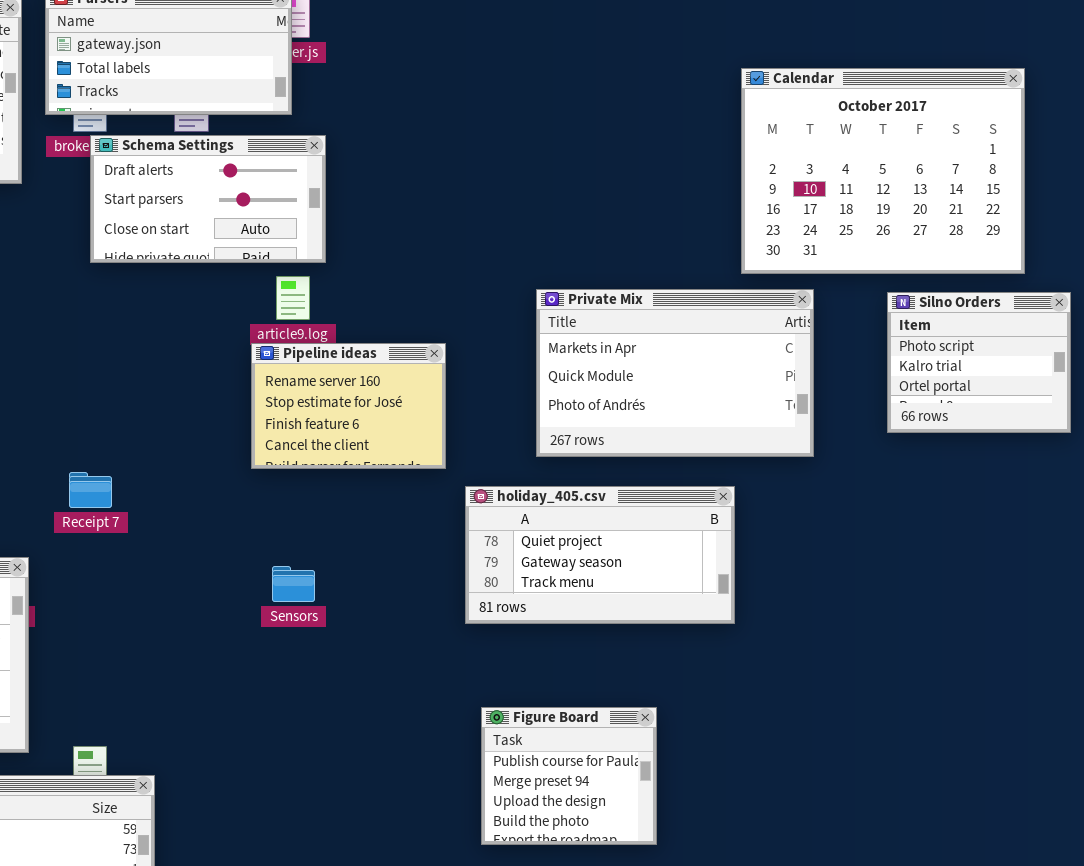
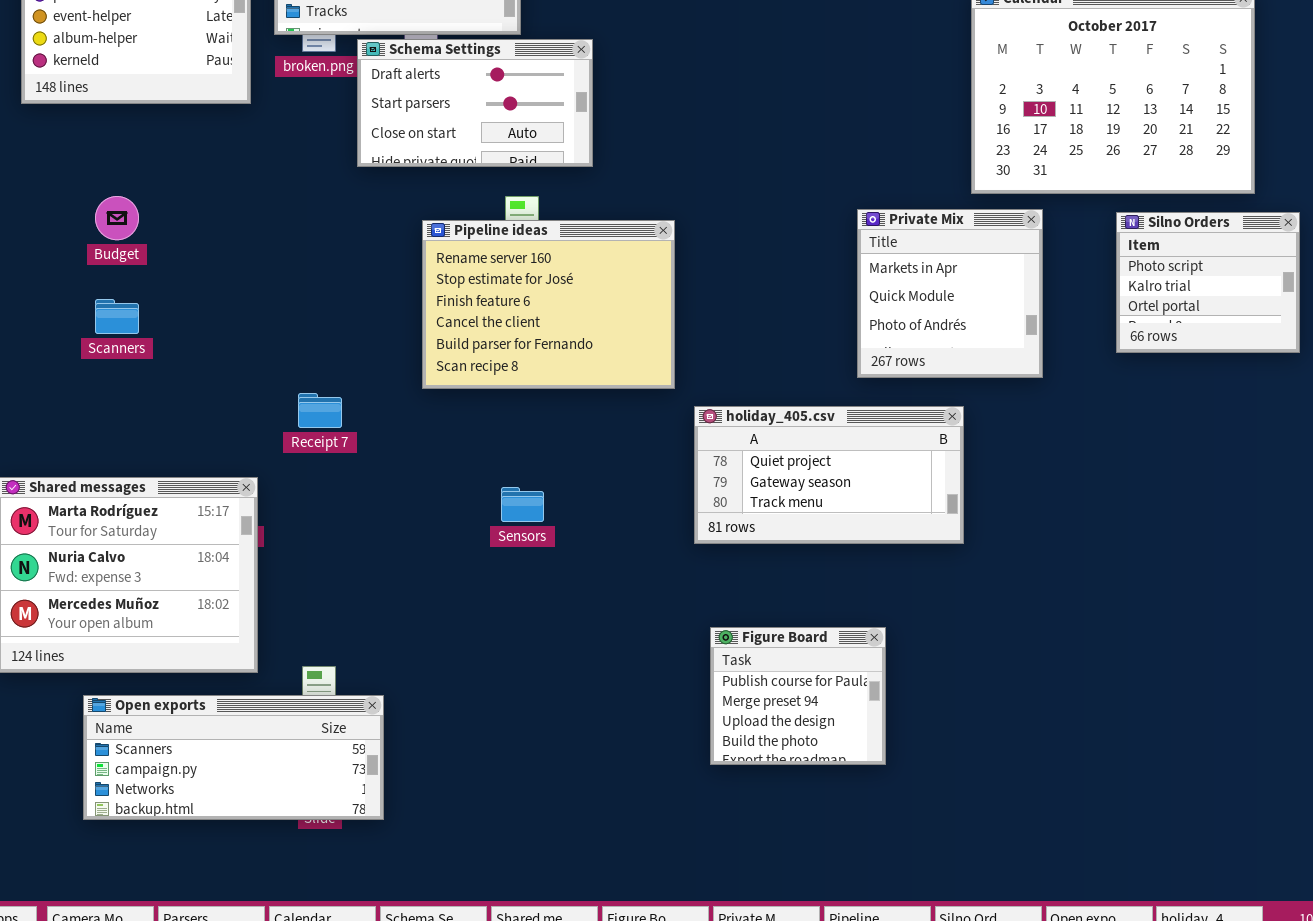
Schema Settings: [90,135,326,263] -> [357,39,593,167], moved
Private Mix: [536,289,814,457] -> [857,209,1043,378], resized
Pipeline ideas: [251,343,446,469] -> [422,220,675,389], resized

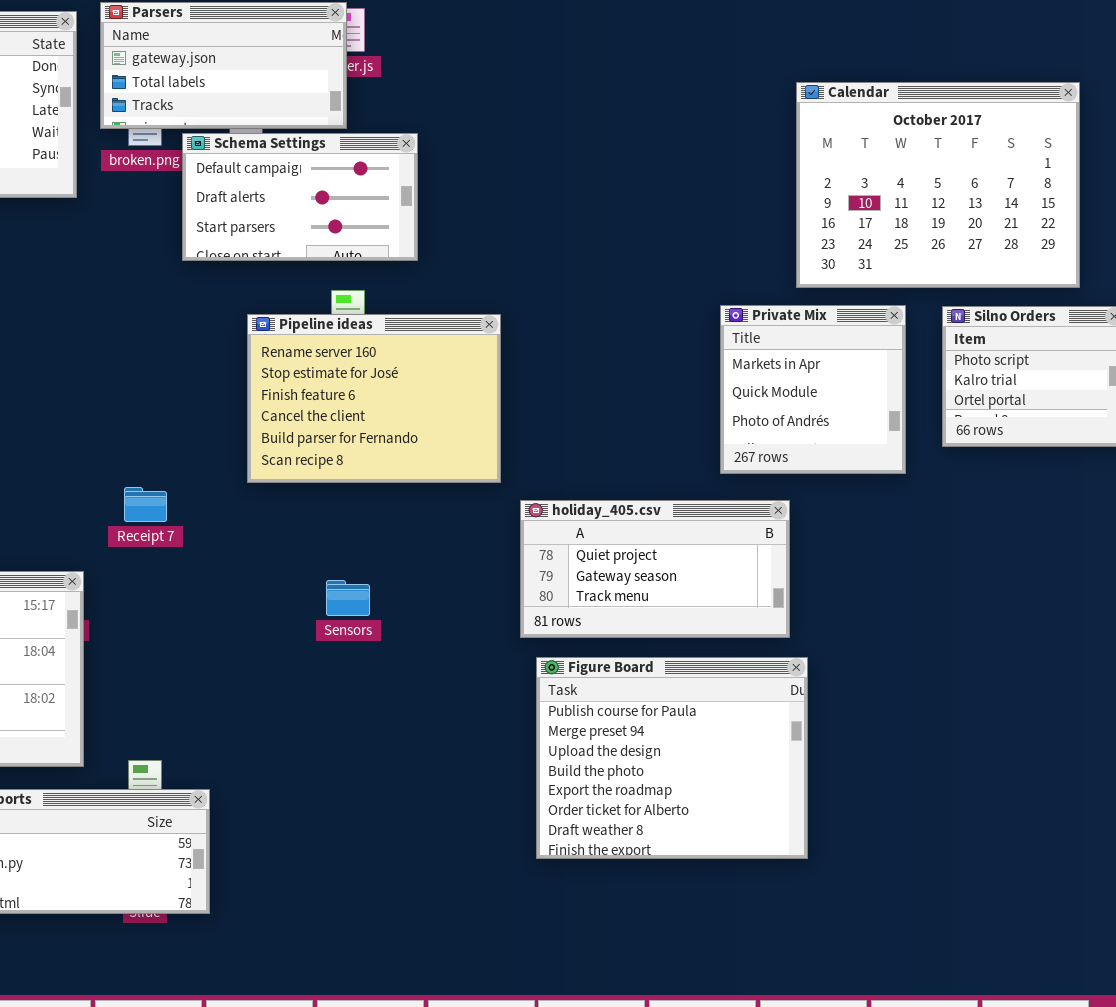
Schema Settings: [357,39,593,167] -> [182,133,418,261], scrolled up 1 row
Private Mix: [857,209,1043,378] -> [720,305,906,474], moved
Figure Board: [710,627,886,765] -> [536,657,808,859], resized

